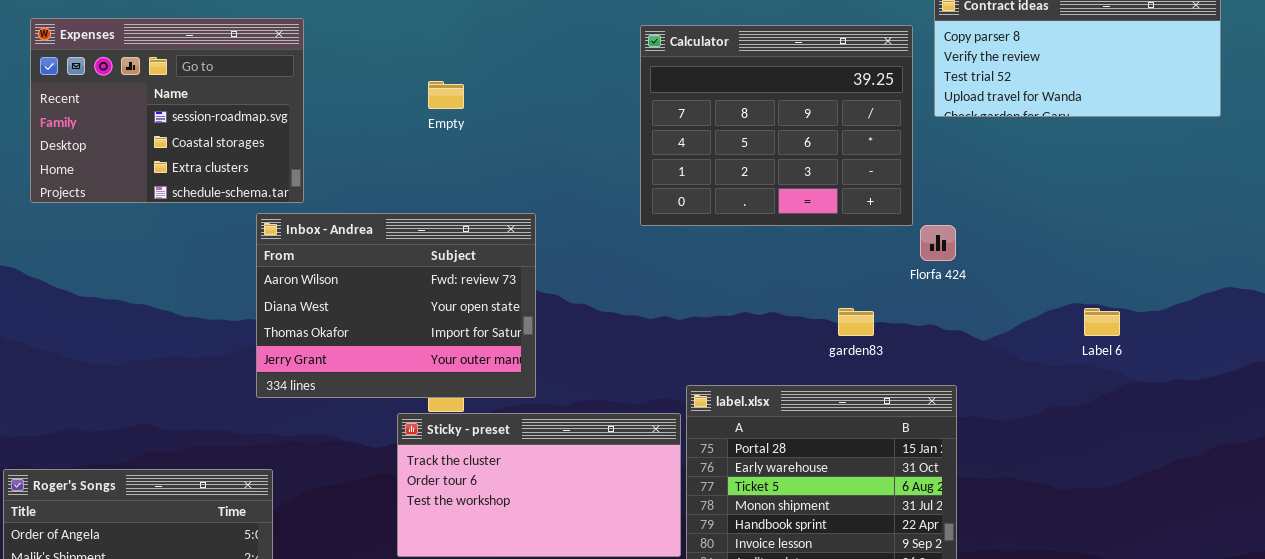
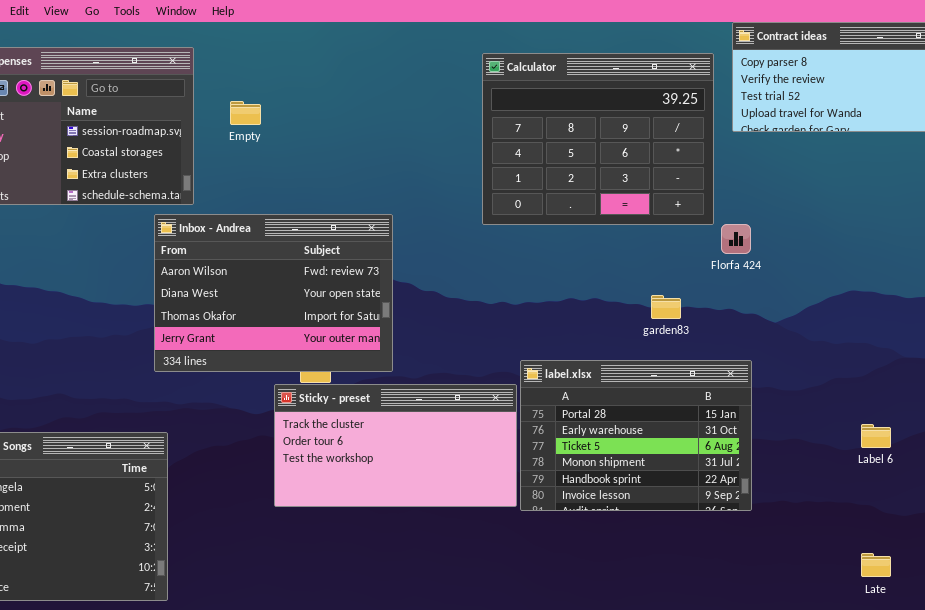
Empty: [428,81,464,109] -> [230,101,261,125], moved
Label 6: [1084,308,1120,336] -> [861,424,891,448], moved

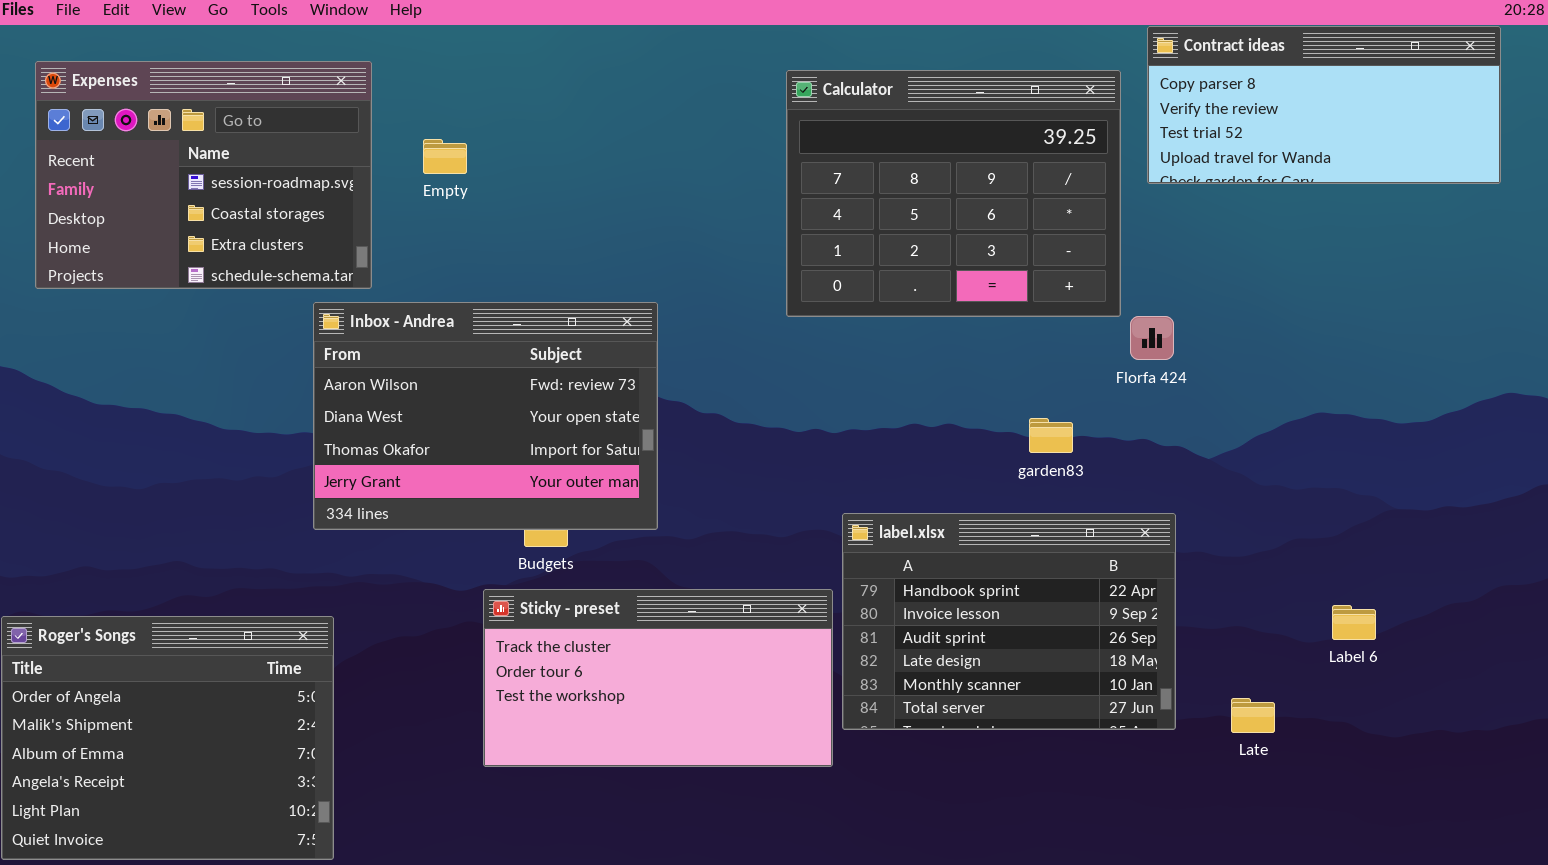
label.xlsx: [520,360,752,511] -> [842,513,1176,730], scrolled down 4 rows
Sticky - preset: [274,384,517,507] -> [483,589,833,767], moved
Late: [861,553,891,577] -> [1231,698,1275,733], moved

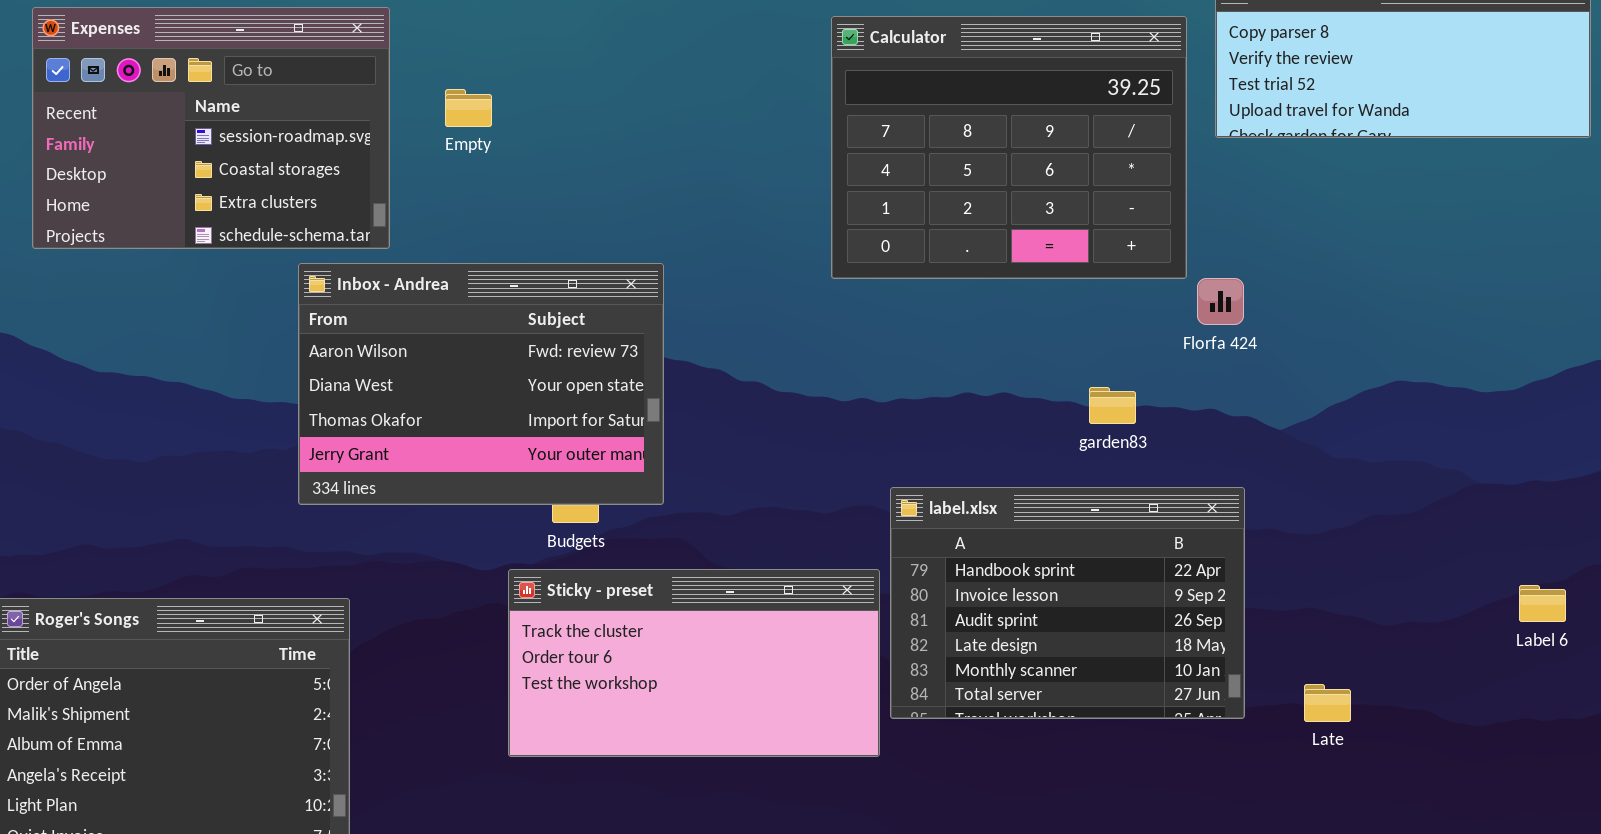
Inbox - Andrea: [313,302,658,530] -> [298,263,664,505], moved
Label 6: [1332,605,1376,640] -> [1519,585,1566,622], moved

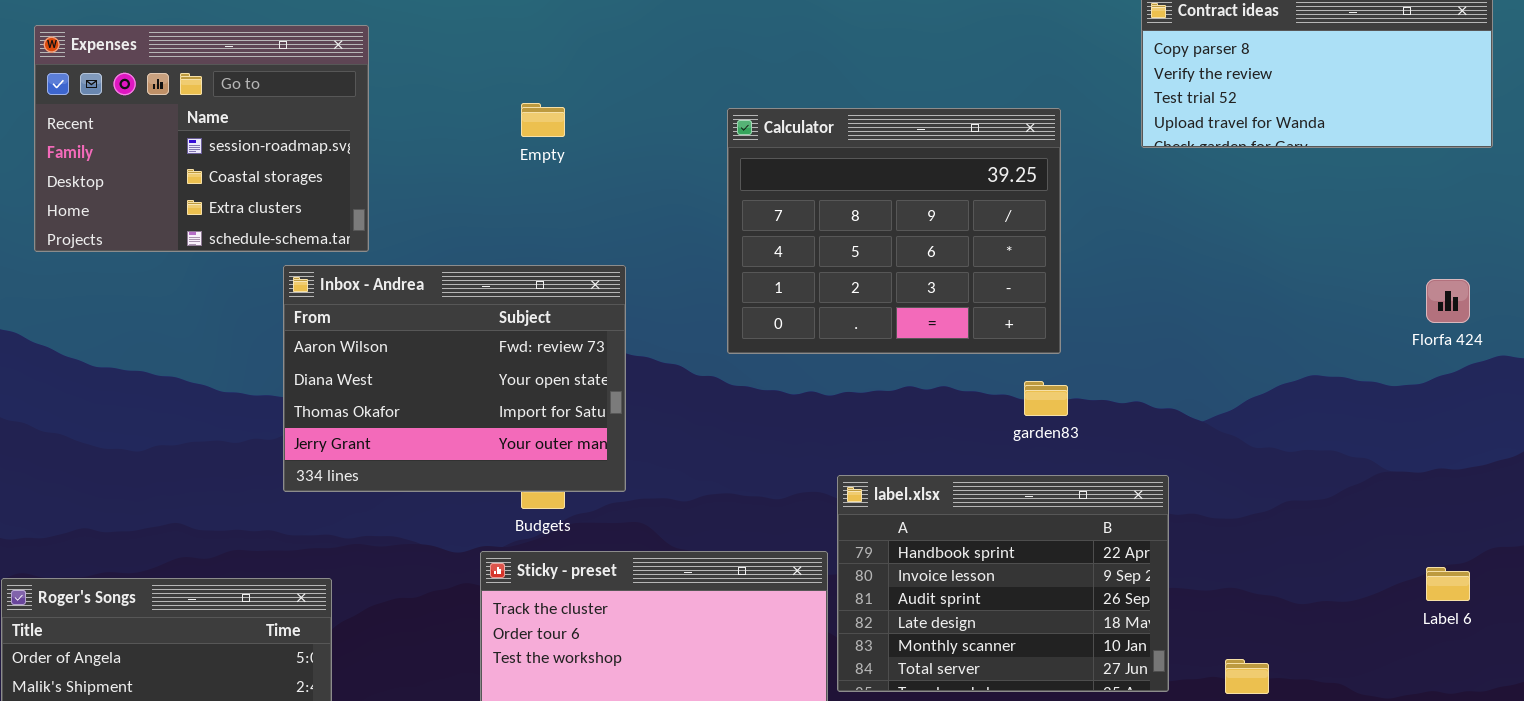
Calculator: [831,16,1187,279] -> [727,108,1061,354], moved
Empty: [445,89,492,127] -> [521,103,565,137], moved
Florfa 424: [1197,278,1244,325] -> [1426,279,1470,323], moved

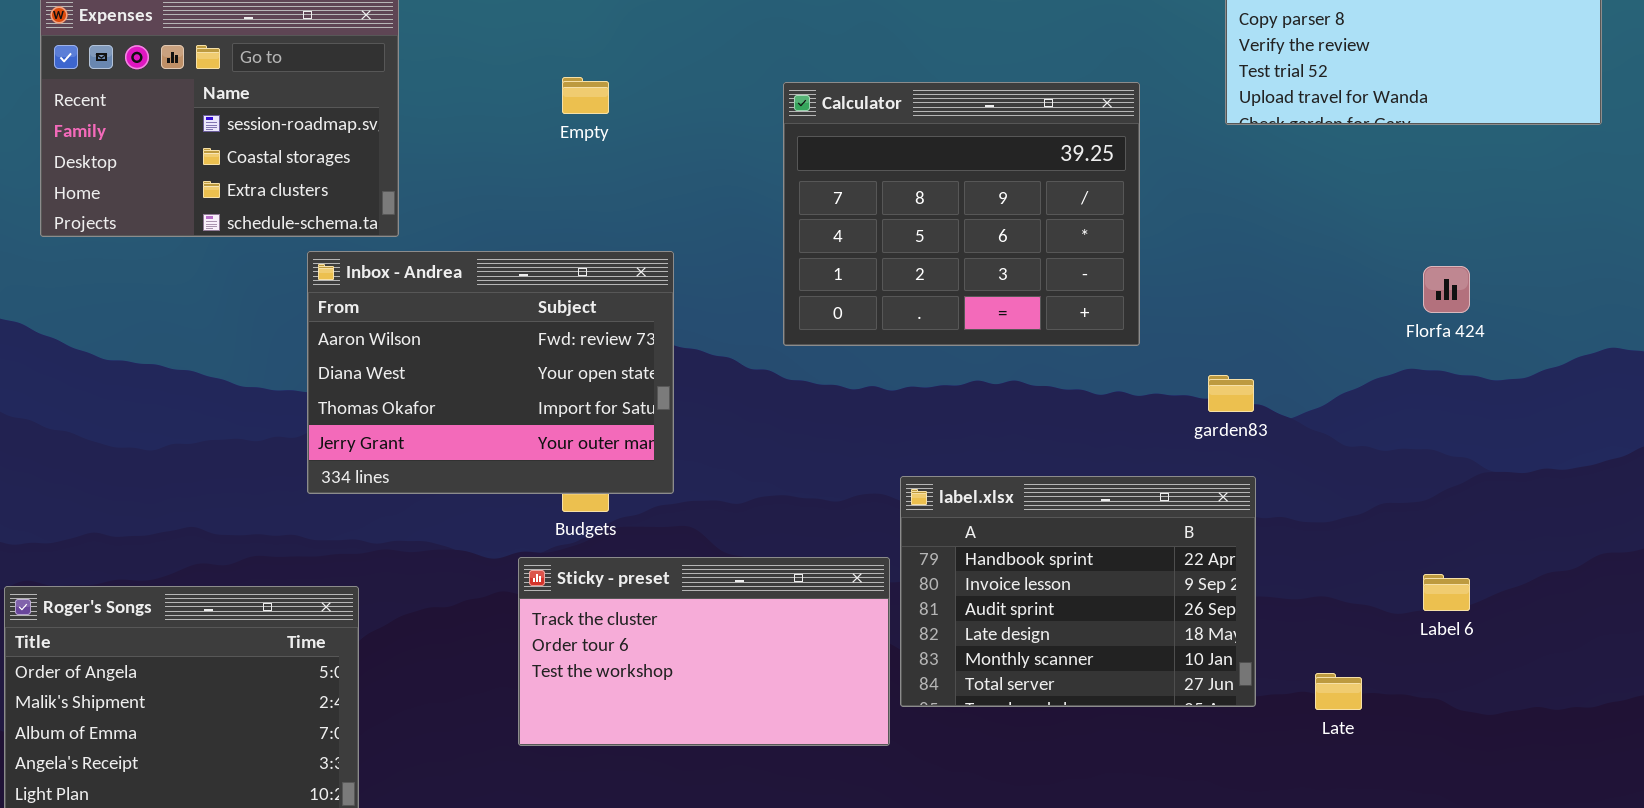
Florfa 424: [1426,279,1470,323] -> [1423,266,1470,313], moved
garden83: [1024,381,1068,416] -> [1208,375,1254,412], moved
Label 6: [1426,567,1470,601] -> [1423,574,1470,611], moved

